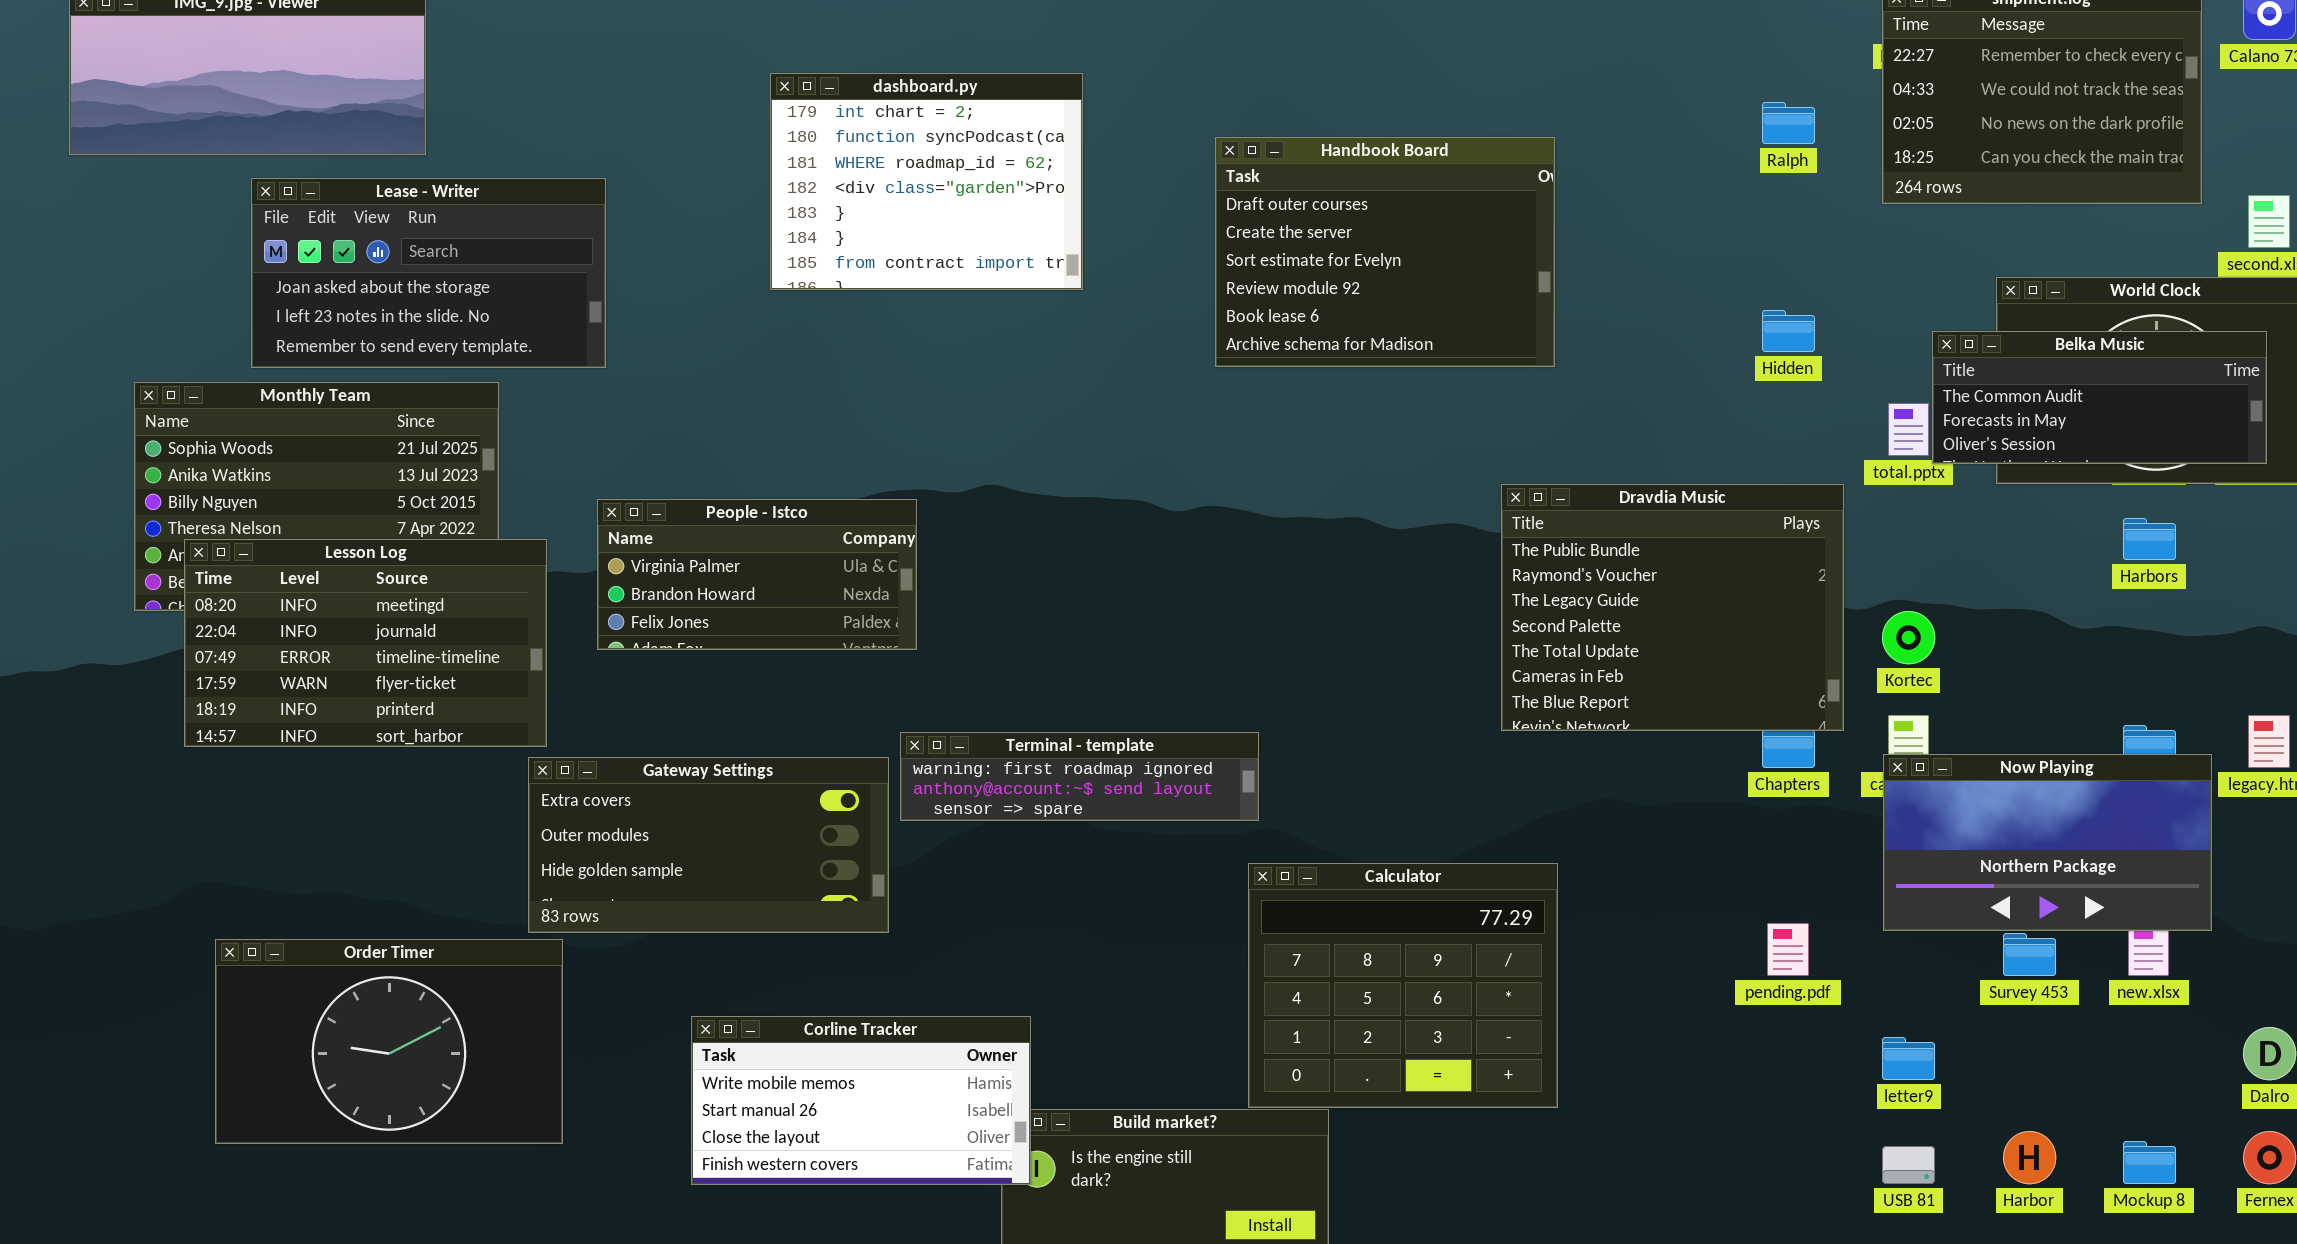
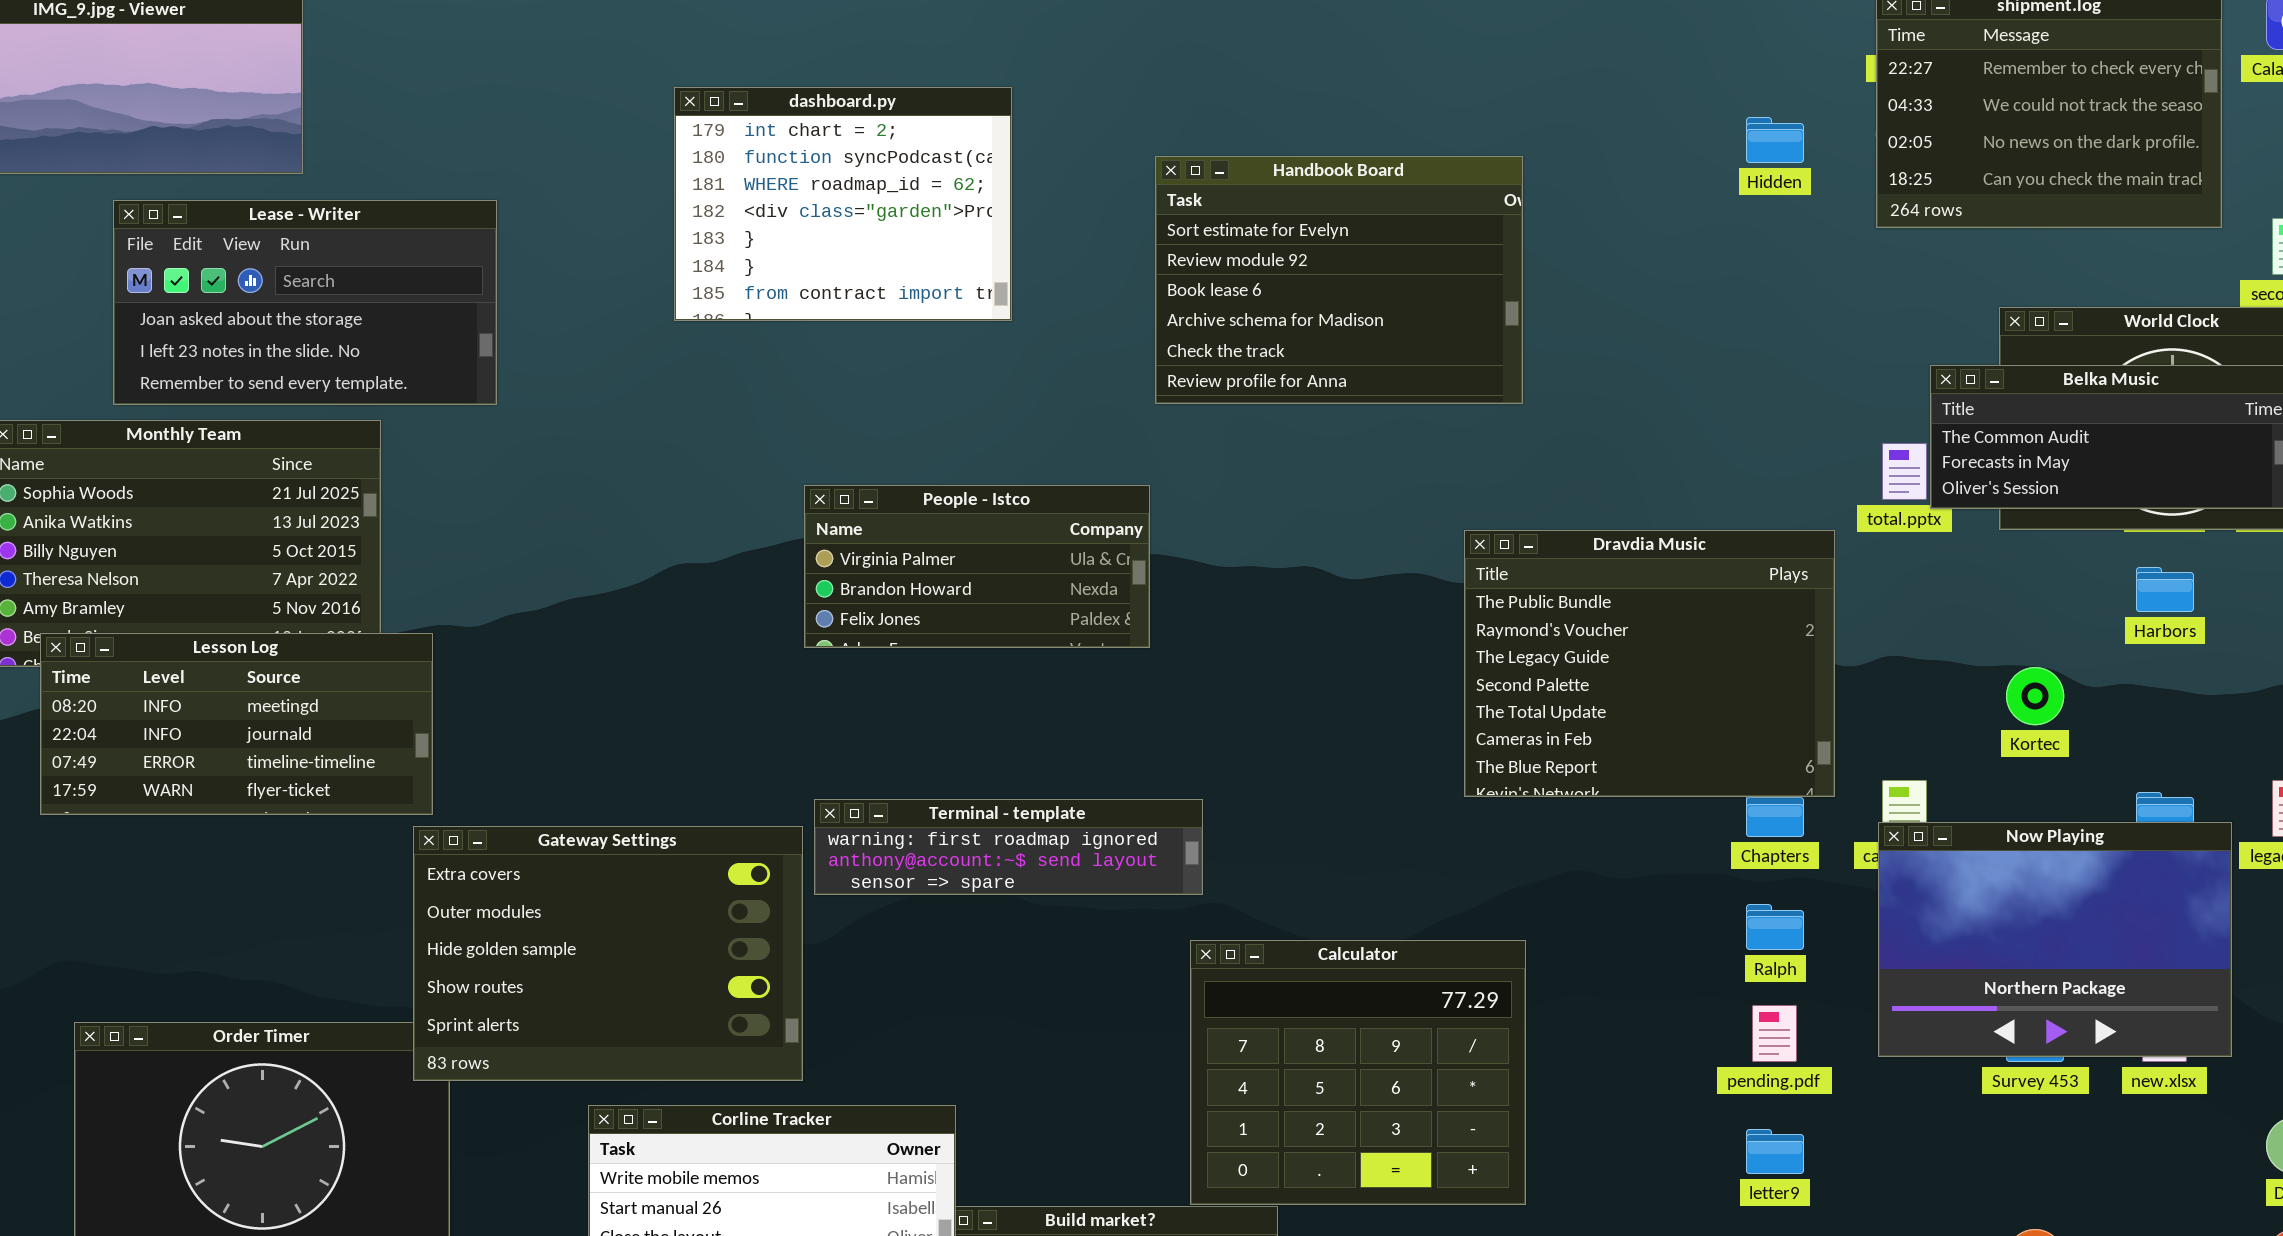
Ralph: [1762,102,1815,144] -> [1746,904,1804,950], moved
Handbook Board: [1215,137,1555,367] -> [1155,156,1523,404], scrolled down 2 rows
Hidden: [1762,310,1815,352] -> [1746,117,1804,163], moved
People - Istco: [597,499,917,650] -> [804,485,1150,648], moved
Lesson Log: [184,539,547,747] -> [40,633,433,815], resized
Kortec: [1882,611,1935,664] -> [2006,667,2064,725], moved
Now Playing: [1883,754,2212,931] -> [1878,822,2232,1057], resized
Gateway Settings: [528,757,889,933] -> [413,826,803,1081], resized
letter9: [1882,1037,1935,1080] -> [1746,1129,1804,1174], moved

